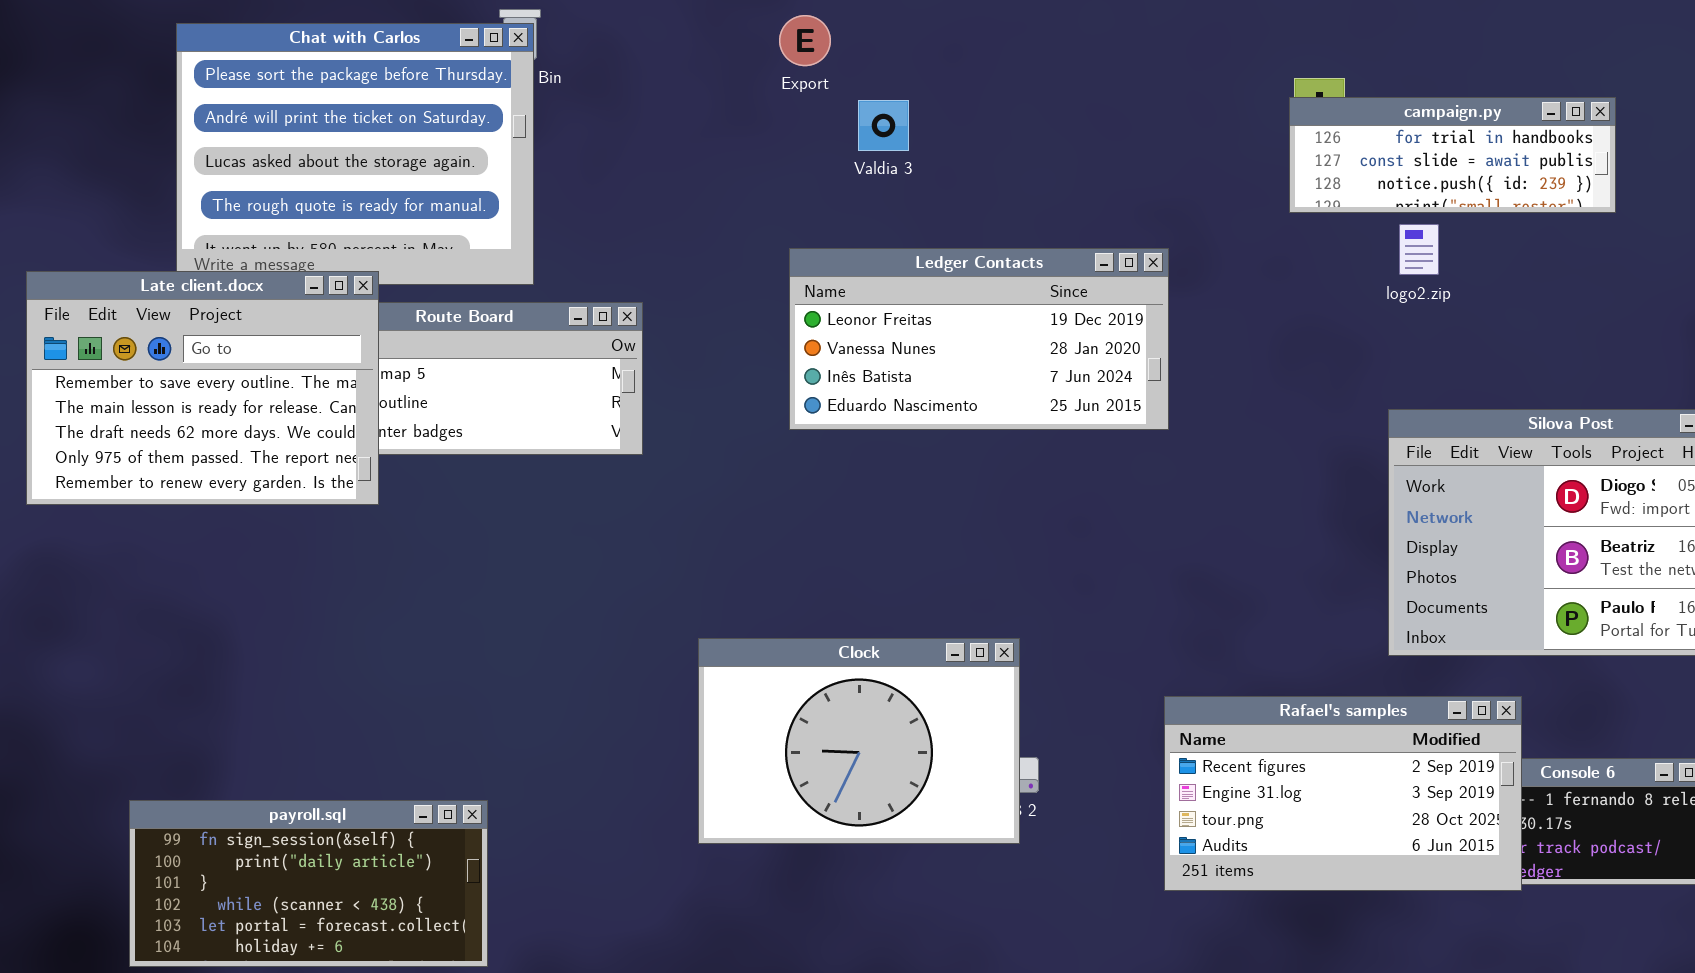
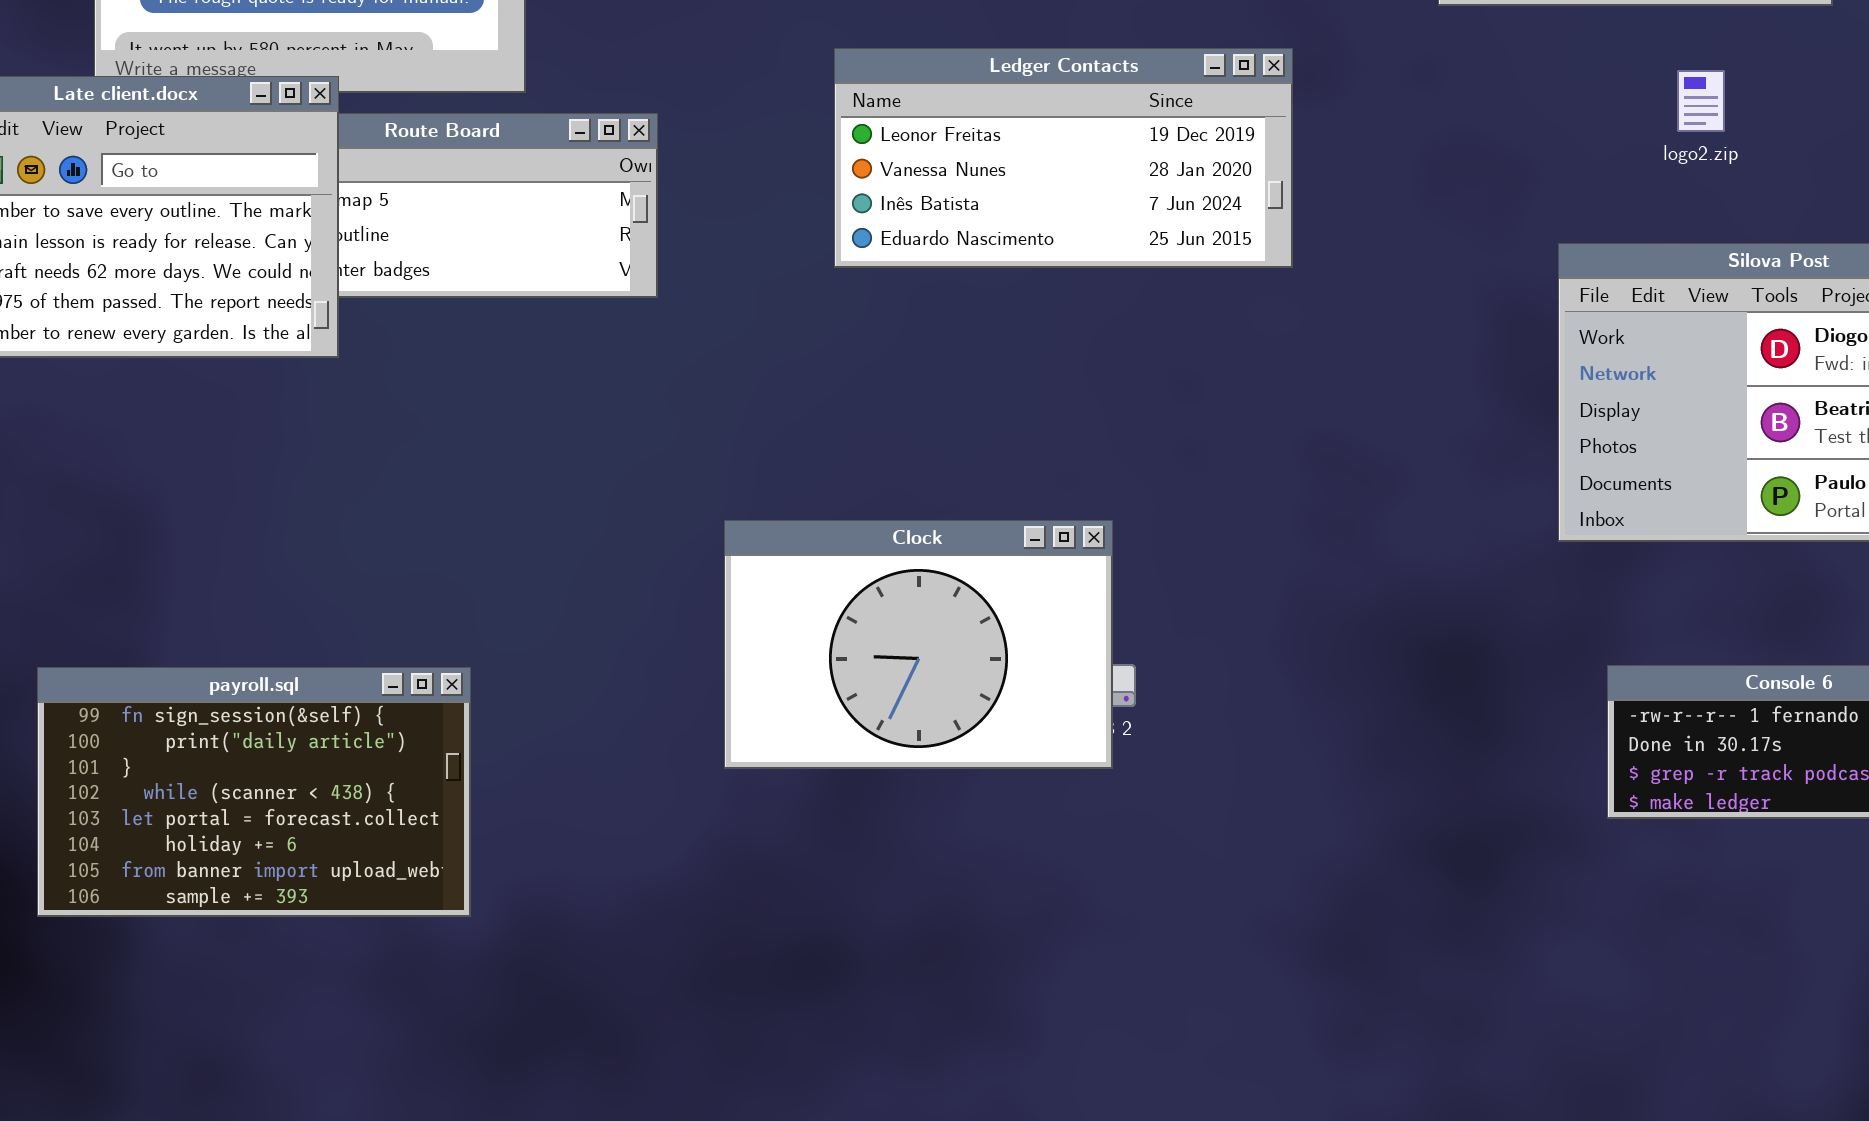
logo2.zip: [1399,224,1439,275] -> [1677,70,1725,132], moved
Rafael's samples: [1164,696,1522,891] -> none, closed
payroll.sql: [129,800,488,967] -> [37,667,471,917], resized

